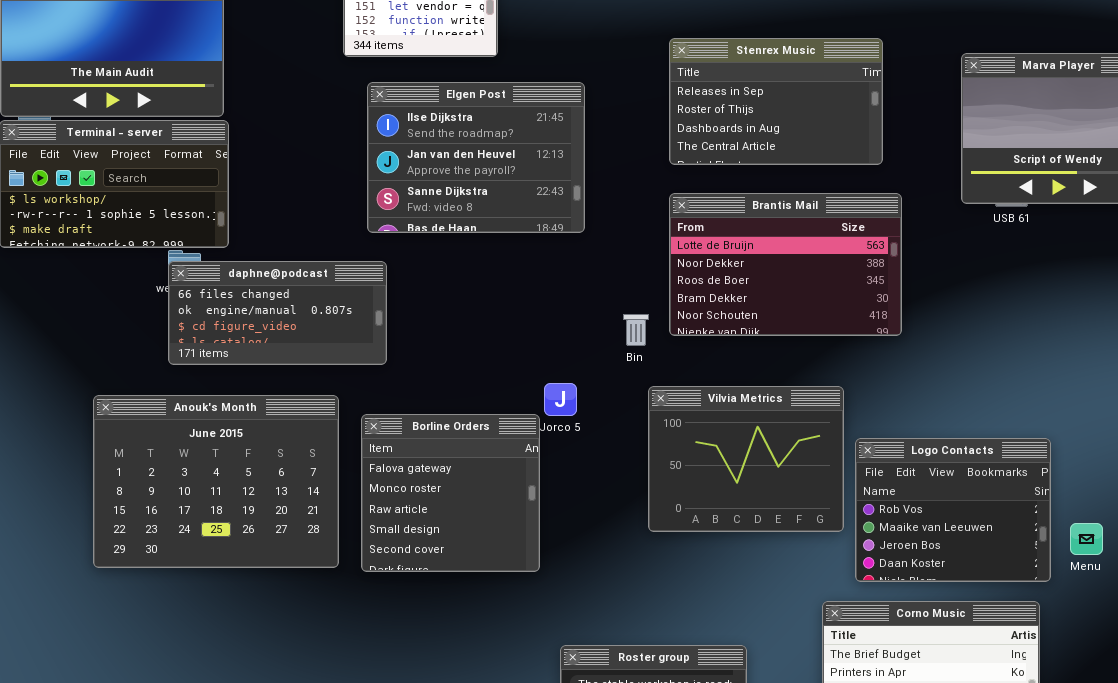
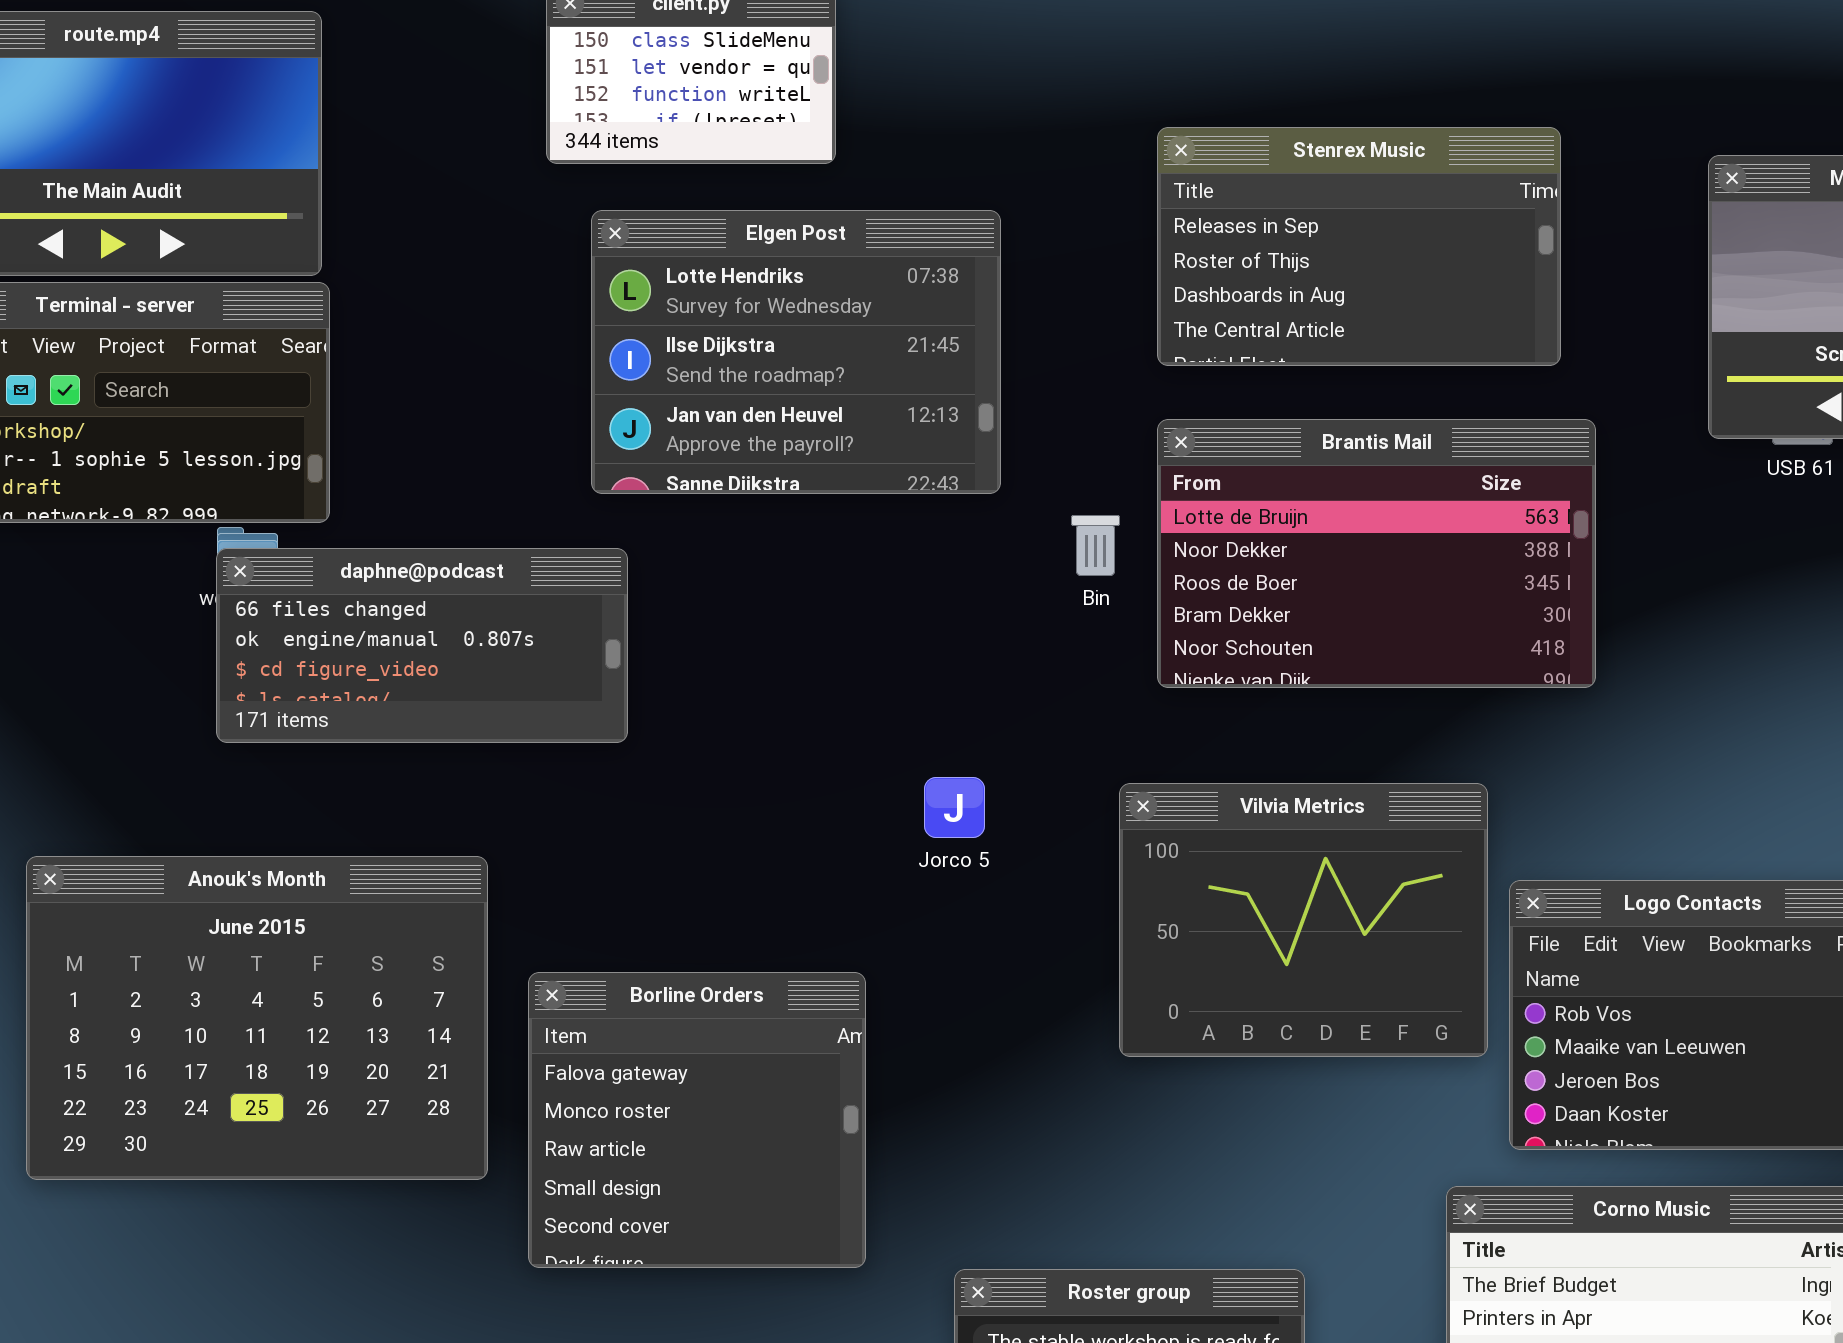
Elgen Post: [367,82,585,233] -> [591,210,1001,494], scrolled up 1 row
Bin: [623,314,649,346] -> [1071,515,1120,576], moved
Anouk's Month: [93,395,339,568] -> [26,856,488,1180], moved
Borline Orders: [361,414,540,572] -> [528,972,866,1268], moved

